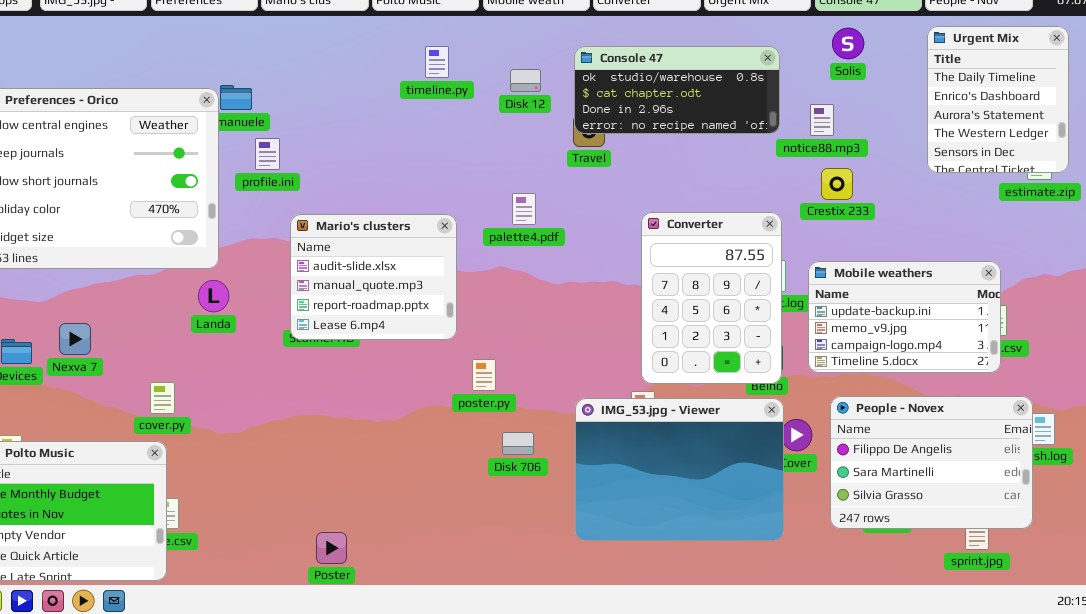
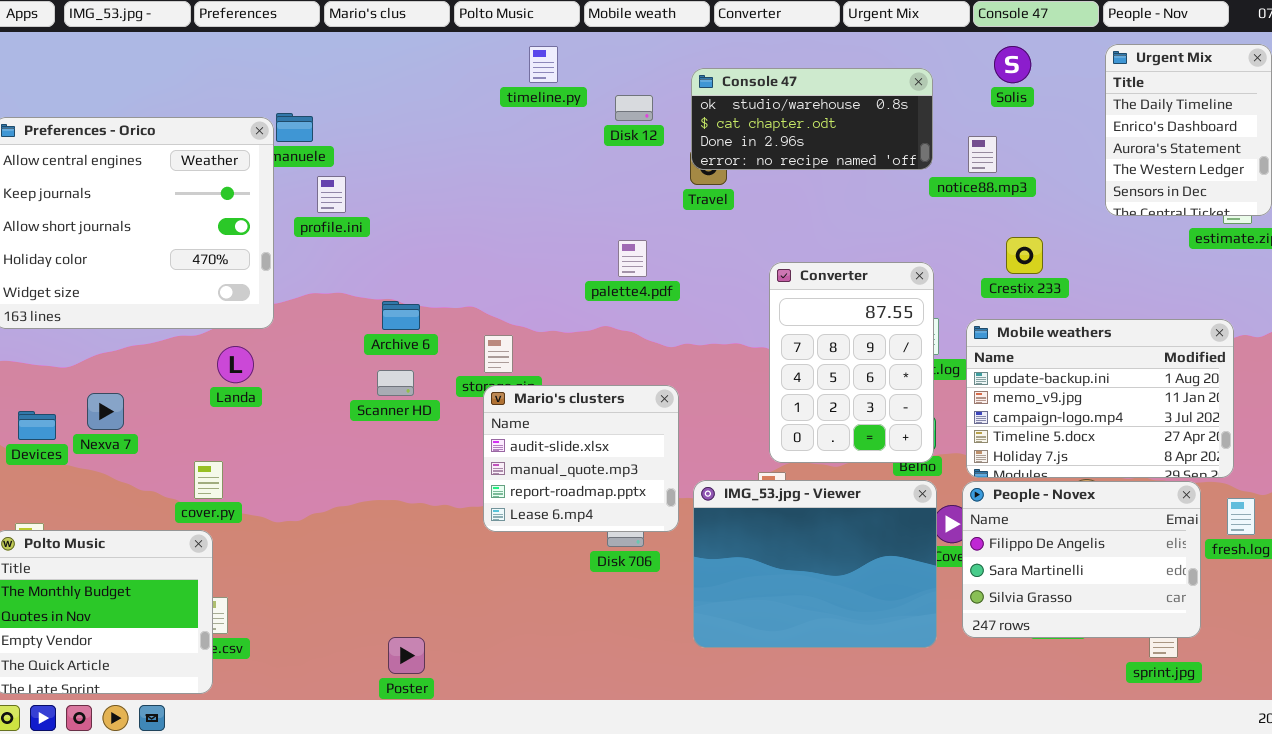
timeline.py: [425,46,449,78] -> [529,46,558,83], moved
Crestix 233: [821,168,853,200] -> [1006,237,1043,274], moved
Mario's clusters: [290,214,457,340] -> [483,385,679,532], moved
Mobile weathers: [808,261,1001,373] -> [966,319,1234,478], resized
Landa: [198,280,229,312] -> [217,346,254,383], moved
People - Novex: [830,396,1033,529] -> [962,481,1201,638], moved

